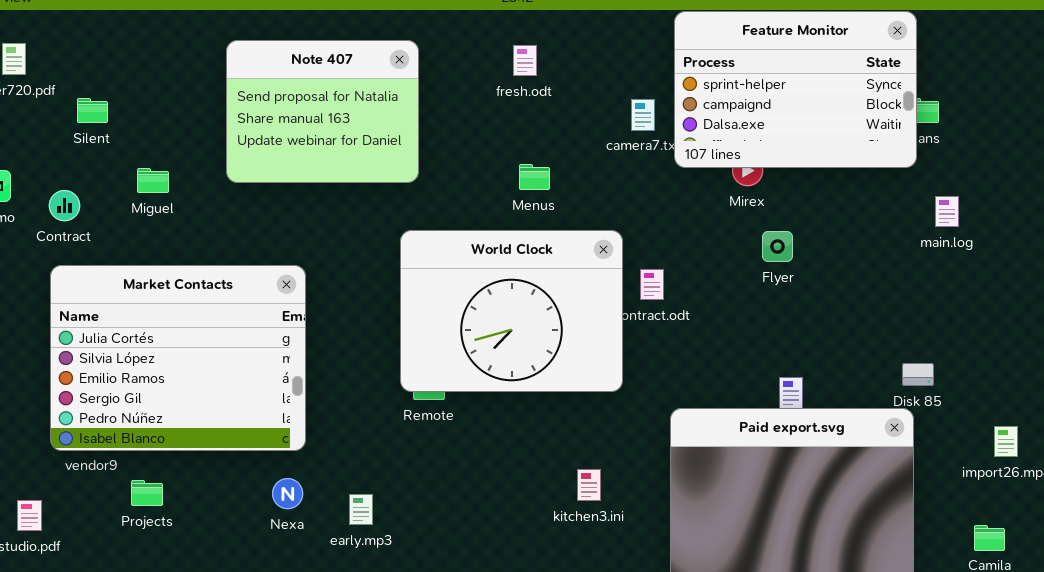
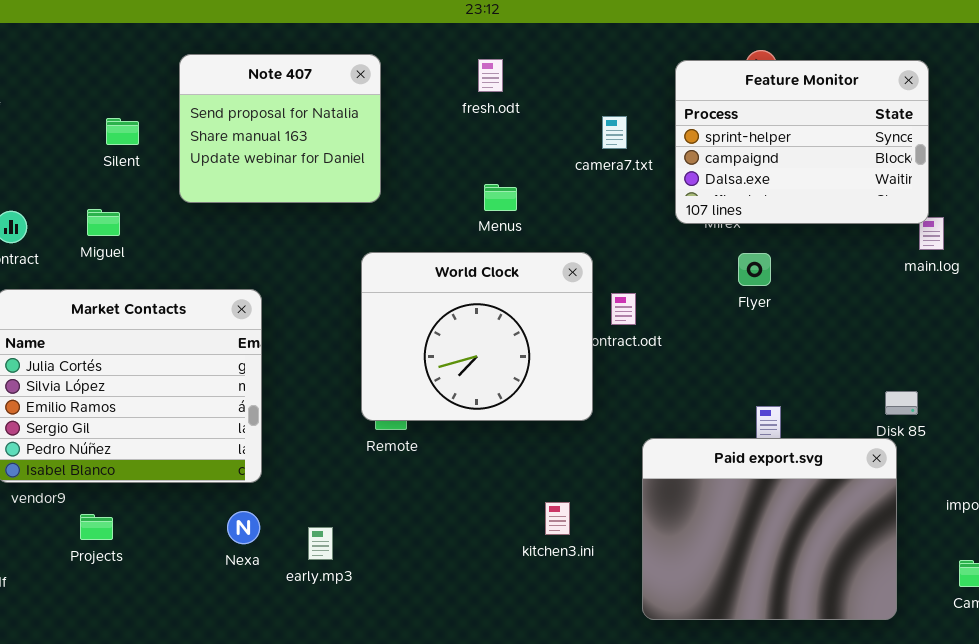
Feature Monitor: [674,11,917,168] -> [675,60,929,224], moved
Silent: [77,98,108,123] -> [106,118,139,145], moved
Miguel: [137,168,169,193] -> [87,209,120,236], moved

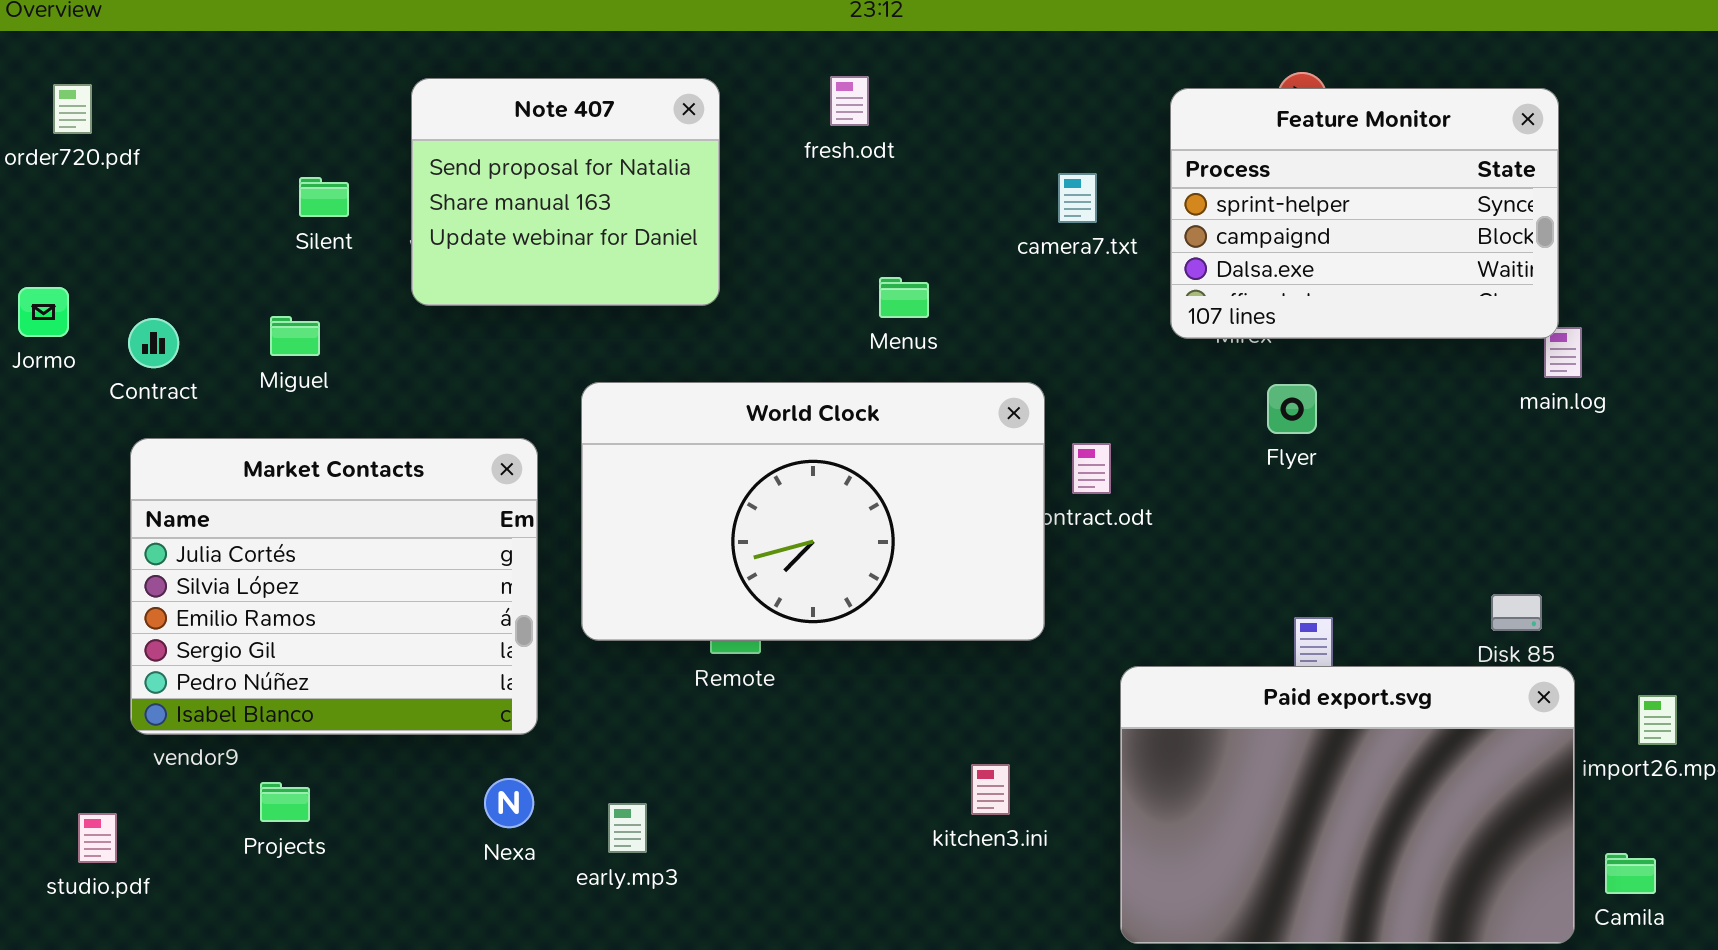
fresh.odt: [478,59,503,92] -> [830,76,869,126], moved
World Clock: [361,252,593,421] -> [581,382,1045,641], resized
Paid export.svg: [642,438,897,620] -> [1120,666,1575,944], resized

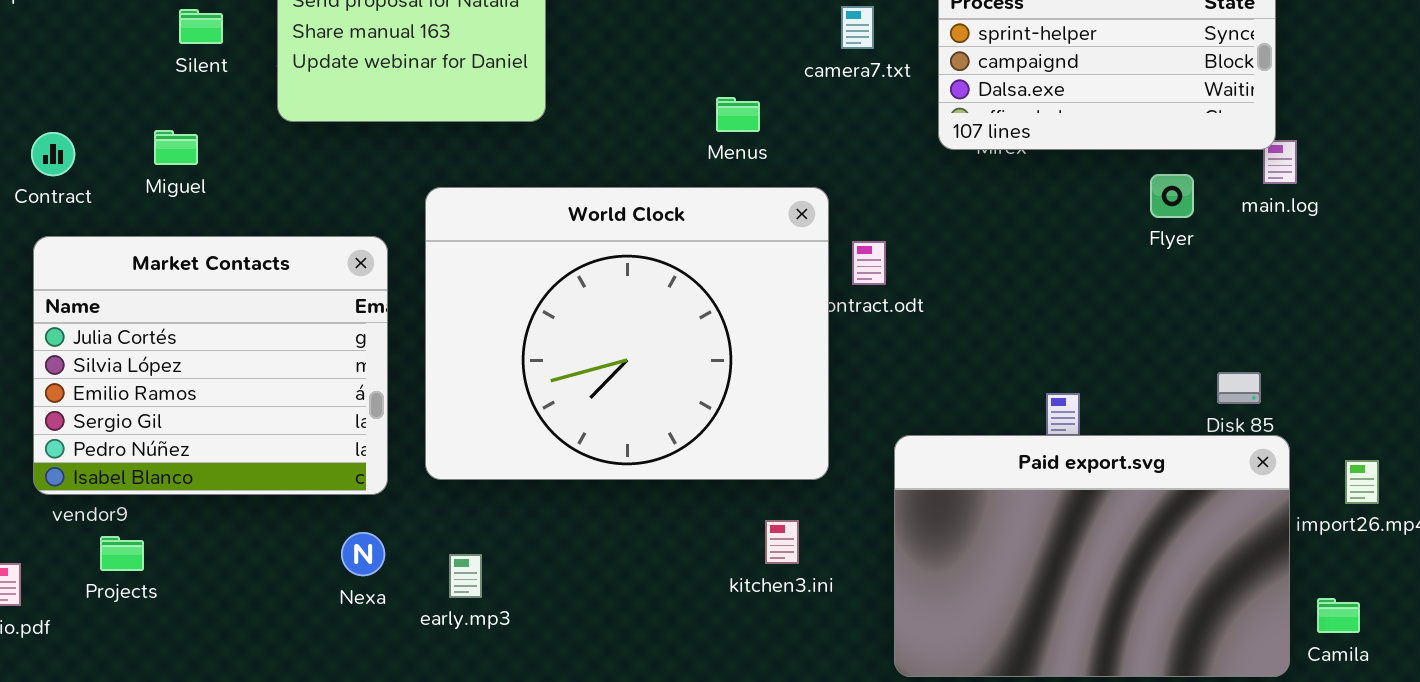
Menus: [879,277,929,318] -> [716,97,760,132], moved
World Clock: [581,382,1045,641] -> [425,187,829,480], resized
Flyer: [1267,384,1317,434] -> [1150,174,1194,218], moved
Projects: [260,782,310,822] -> [100,536,144,571], moved

